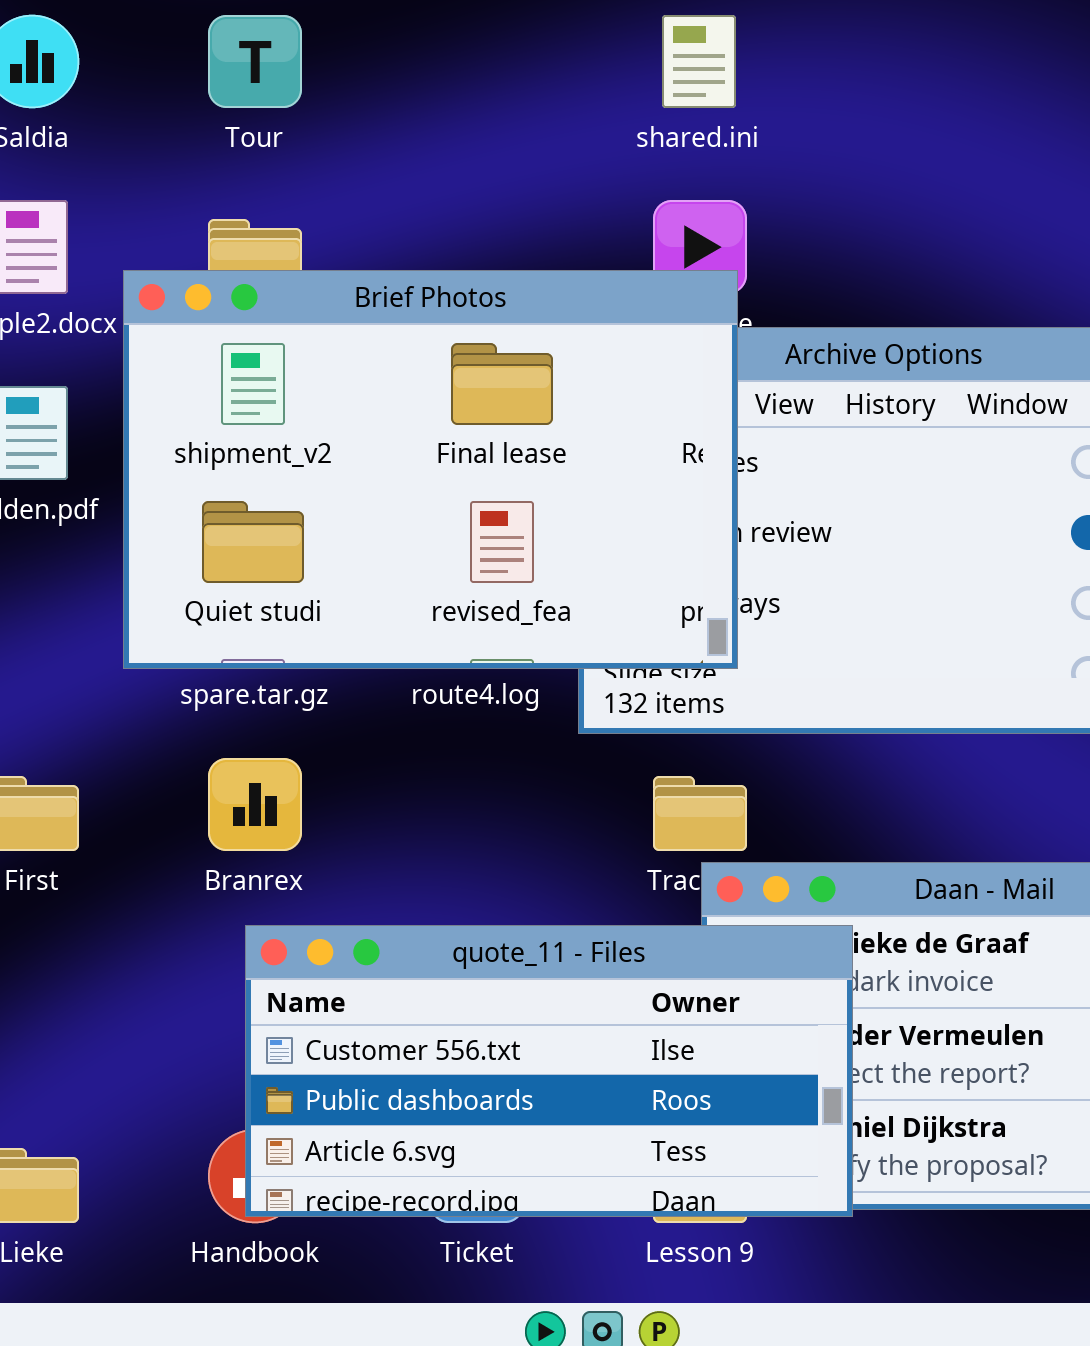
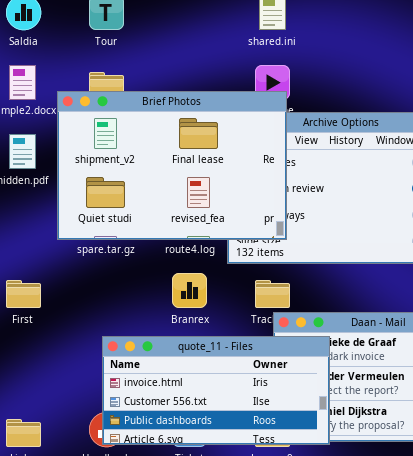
Branrex: [208,758,302,851] -> [172,273,207,308], moved
quote_11 - Files: [245,925,853,1217] -> [102,336,330,445], scrolled up 1 row

